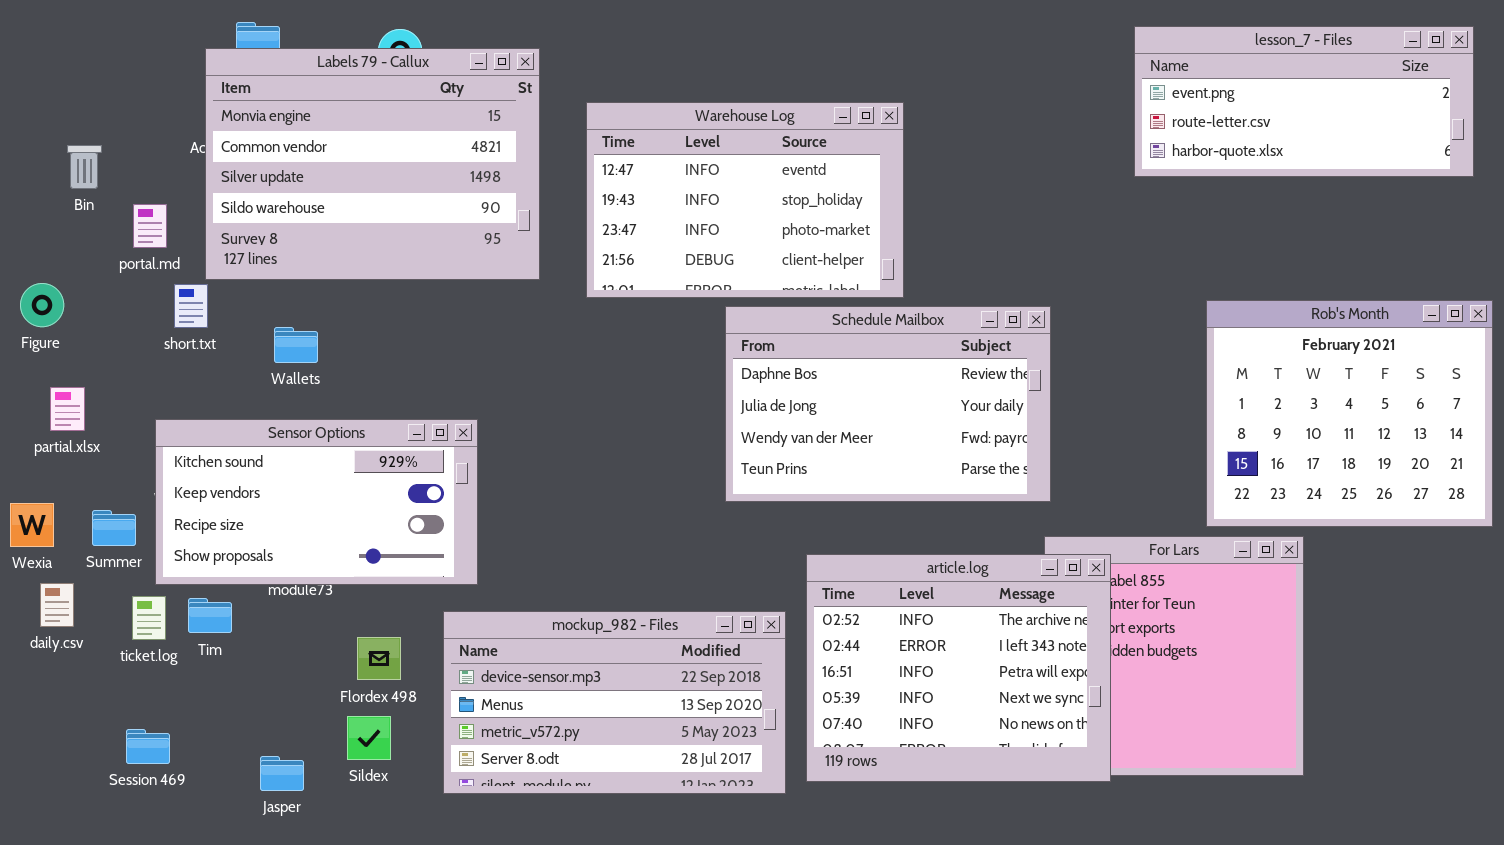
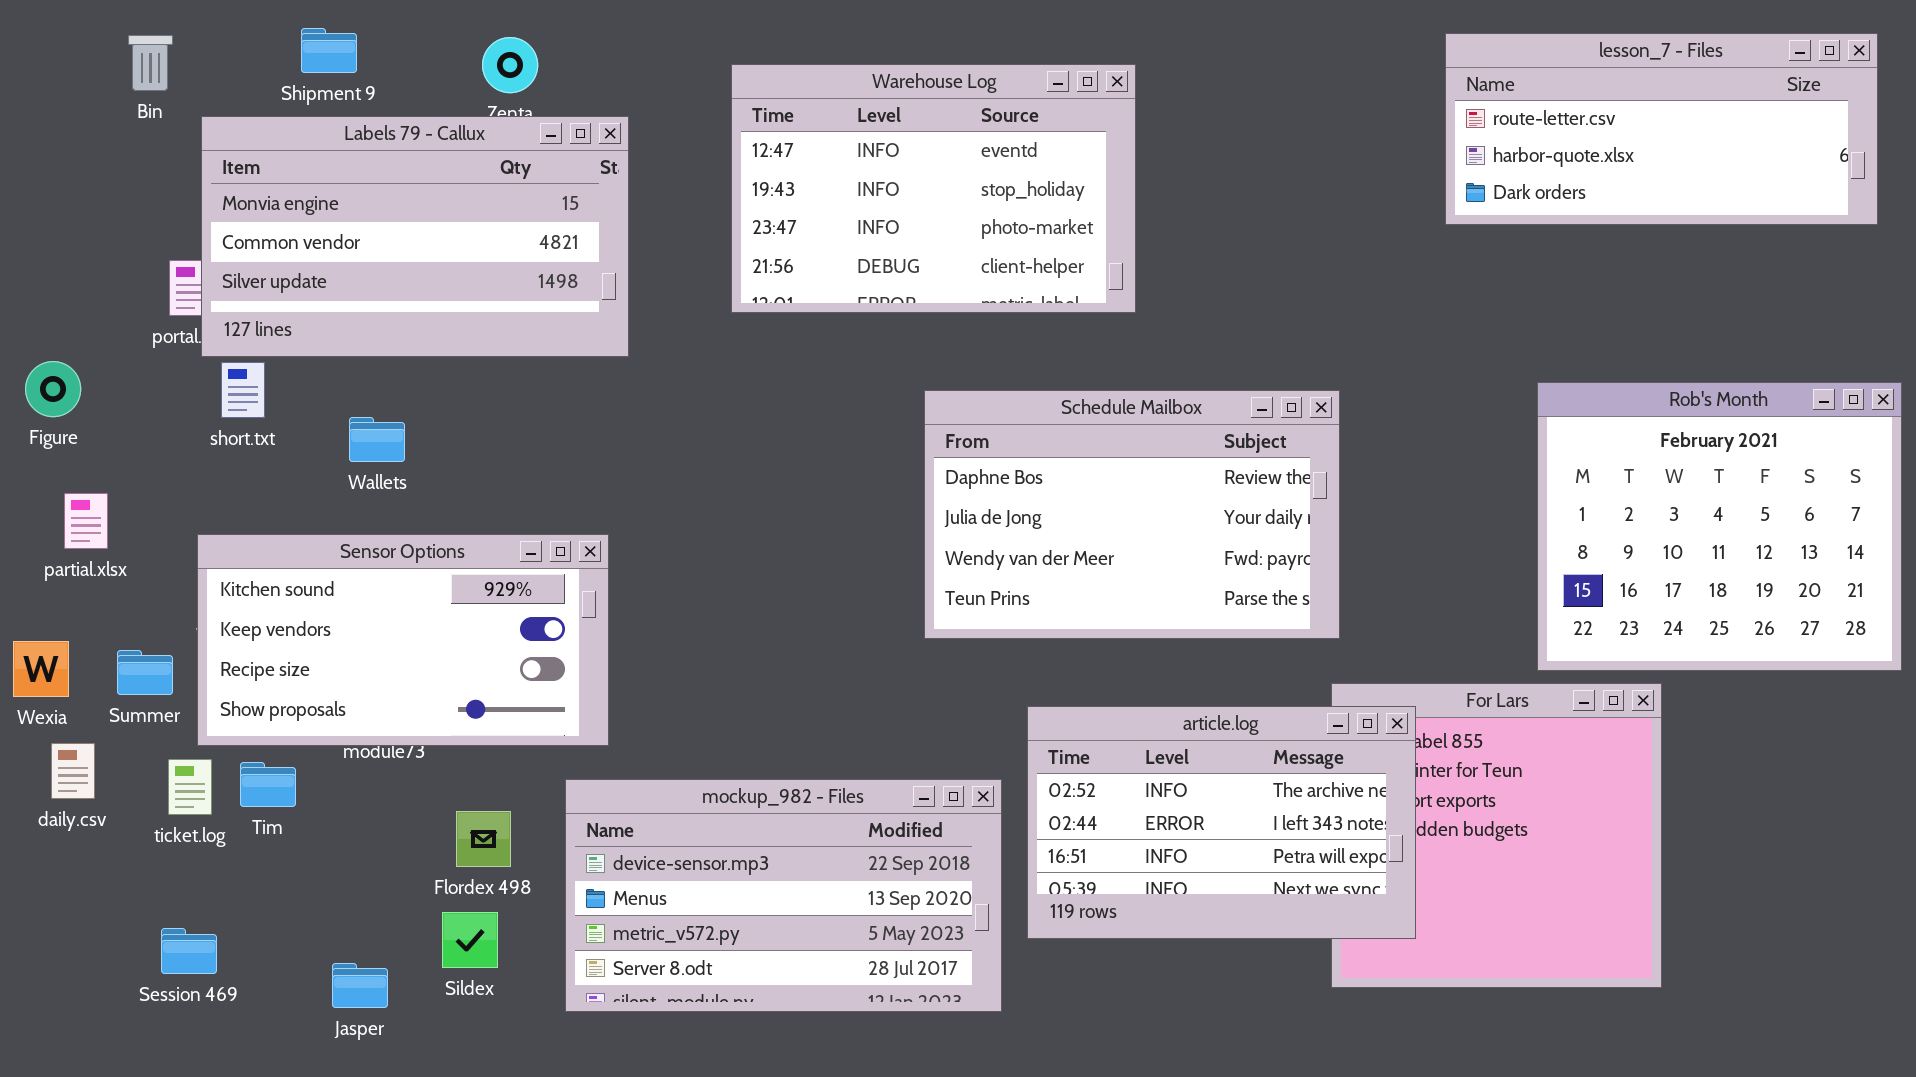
lesson_7 - Files: [1134,26,1474,177] -> [1445,33,1878,225], scrolled down 1 row
Labels 79 - Callux: [205,48,540,280] -> [201,116,629,357], moved, resized
Warehouse Log: [586,102,904,298] -> [731,64,1136,313], moved
Bin: [67,145,102,189] -> [128,35,173,91], moved
article.log: [806,554,1111,782] -> [1027,706,1416,939], resized

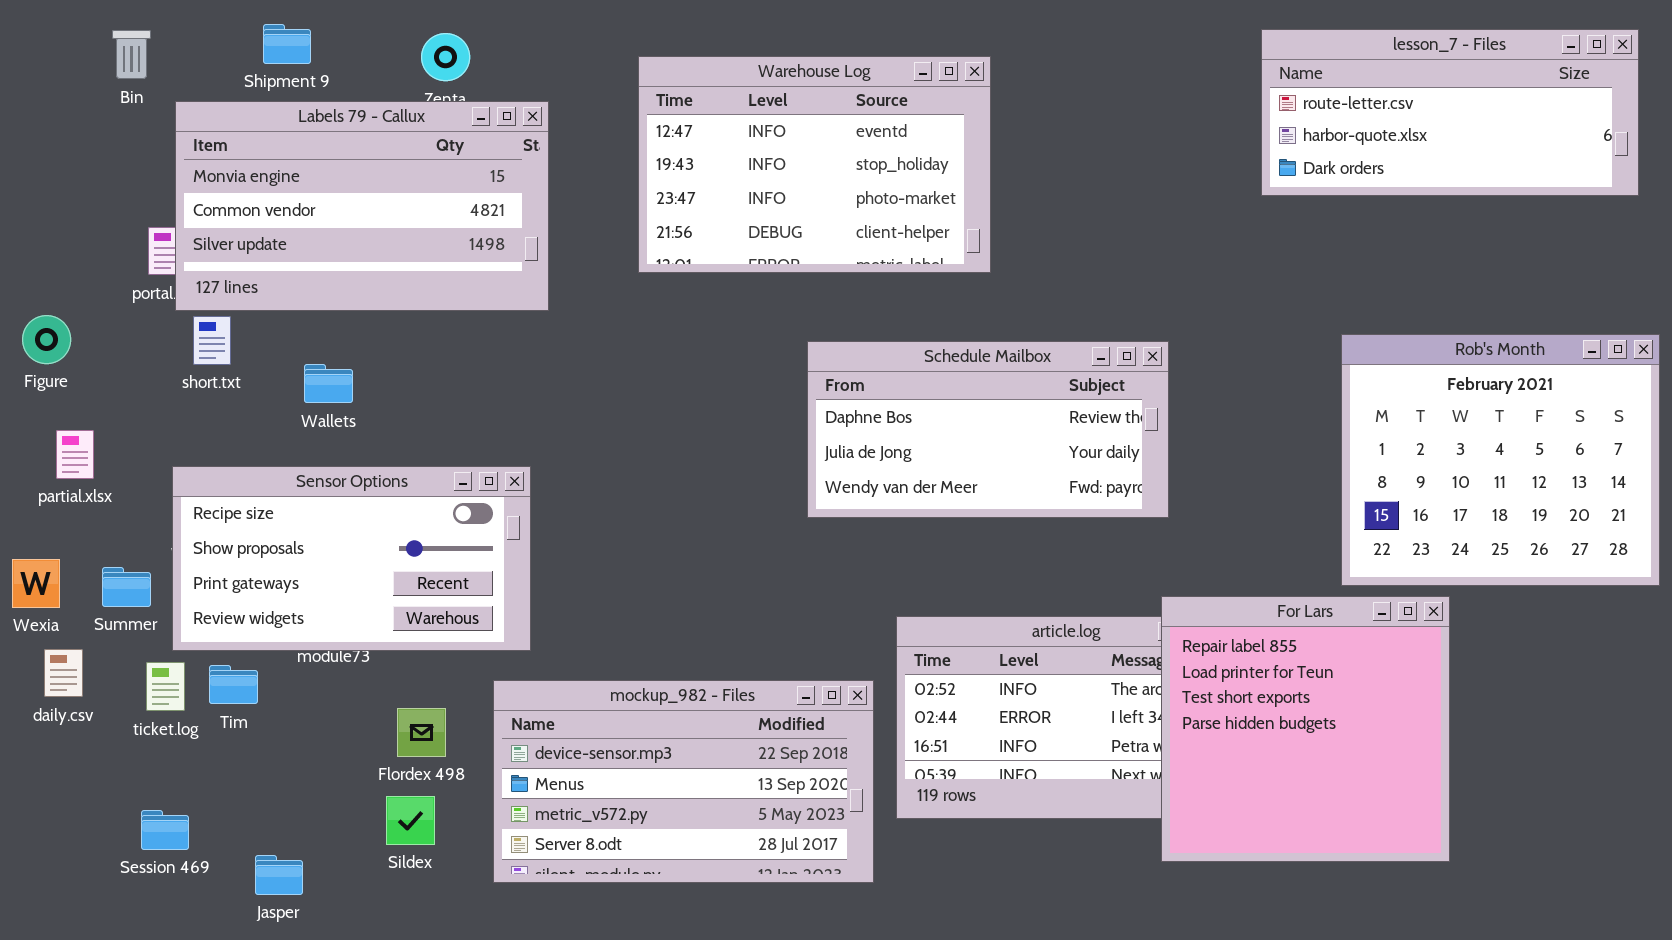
Schedule Mailbox: [924,390,1340,639] -> [807,341,1169,518], resized
Sensor Options: [197,534,609,746] -> [172,466,531,651], scrolled down 2 rows
For Lars: [1331,683,1662,988] -> [1161,596,1450,862], raised
Jasper: [332,963,388,1008] -> [255,855,303,895], moved

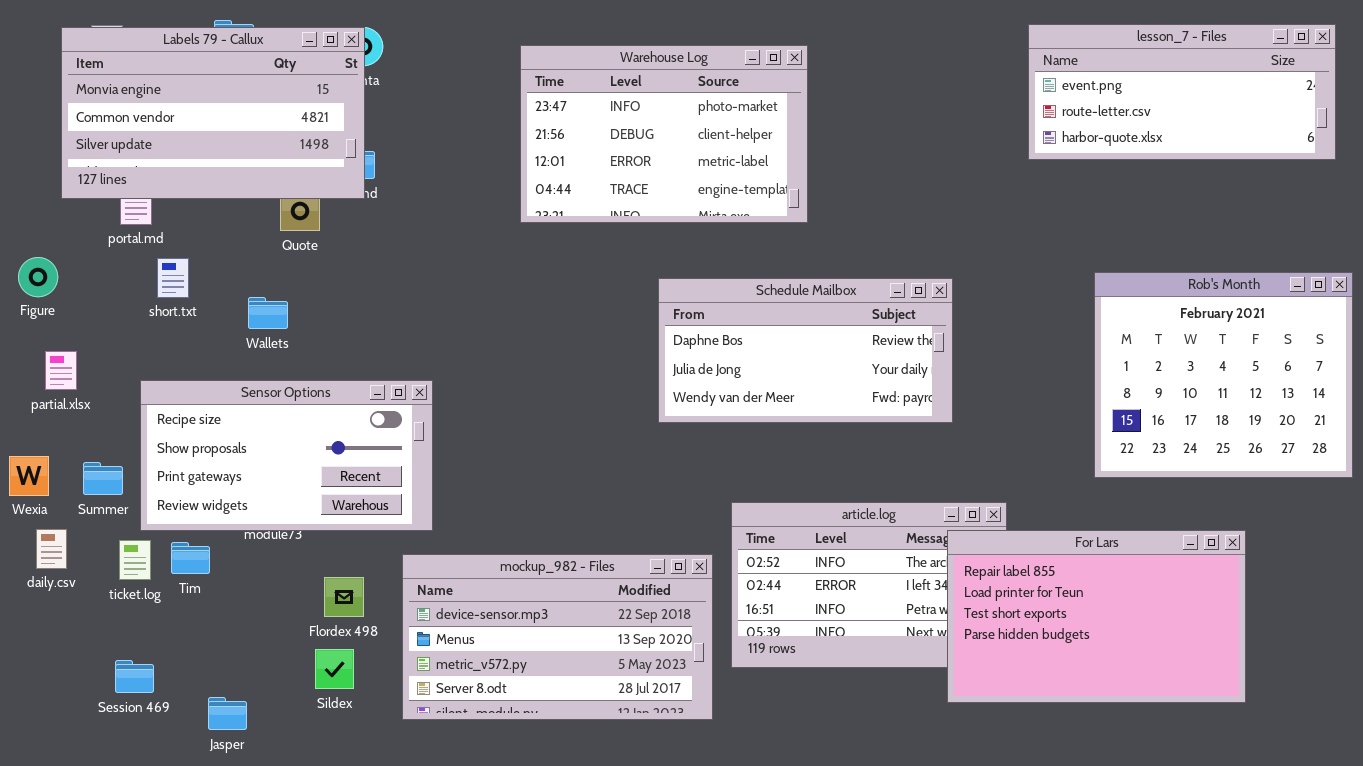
lesson_7 - Files: [1261,29,1639,196] -> [1028,24,1336,160], scrolled up 1 row
Warehouse Log: [638,56,991,273] -> [520,45,808,223], scrolled down 2 rows
Labels 79 - Callux: [175,101,549,311] -> [61,27,365,199], moved
For Lars: [1161,596,1450,862] -> [947,530,1246,703], resized

